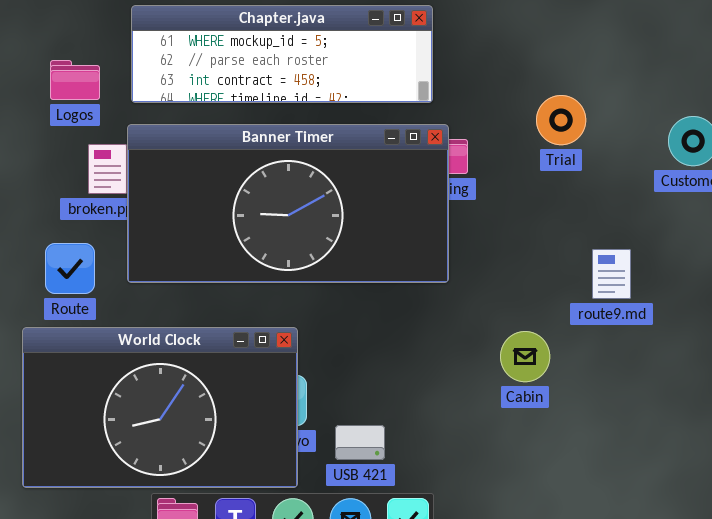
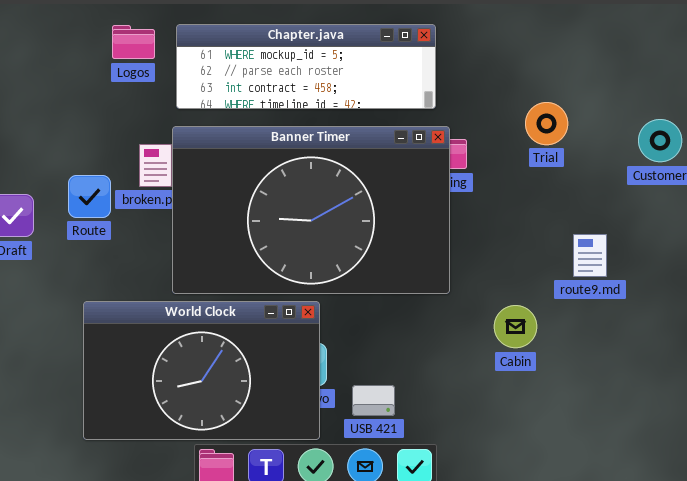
Logos: [50,60,100,100] -> [112,25,155,59], moved
Banner Timer: [127,124,449,283] -> [172,126,450,294], resized
Route: [45,243,95,294] -> [68,175,111,218], moved

